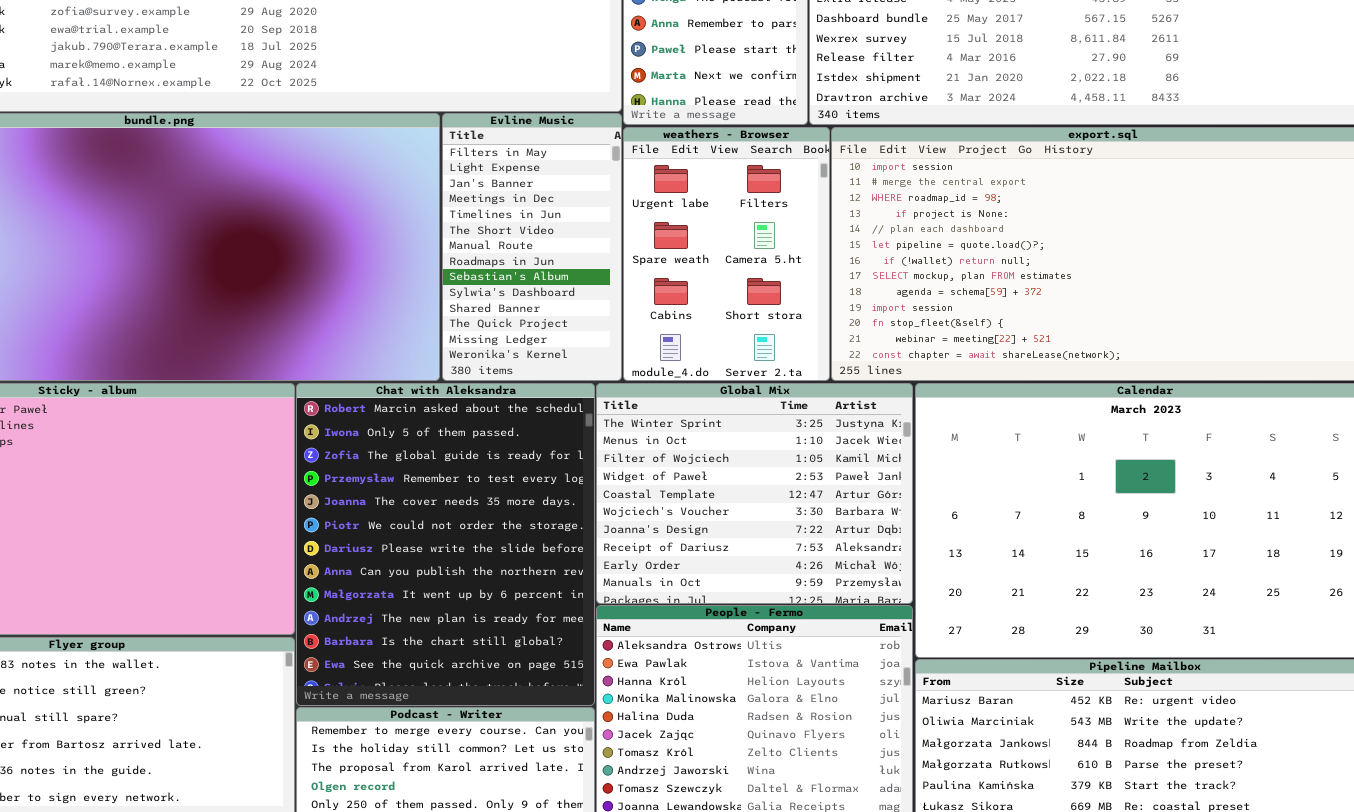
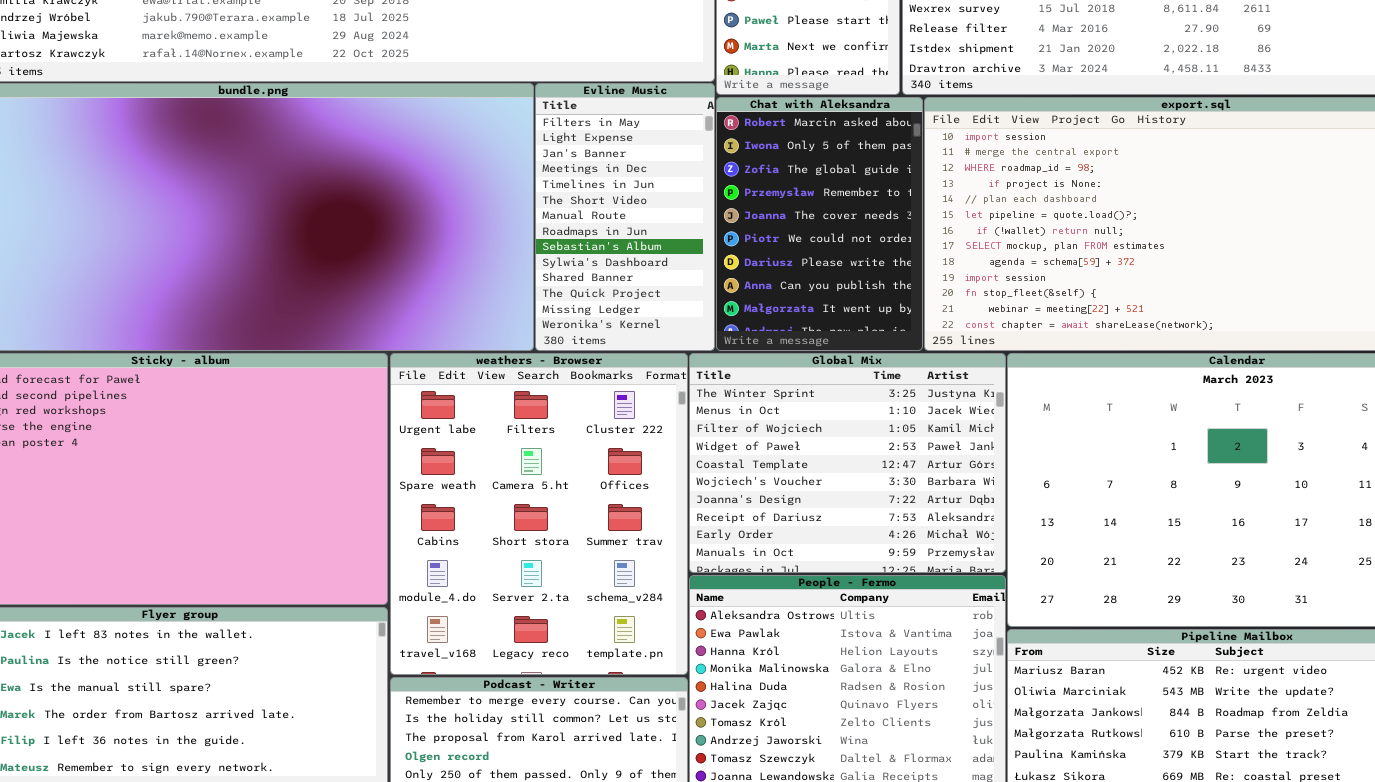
weathers - Browser: [623,127,830,381] -> [390,353,688,675], moved, resized
Chat with Aleksandra: [296,383,595,706] -> [716,97,923,351], moved, resized

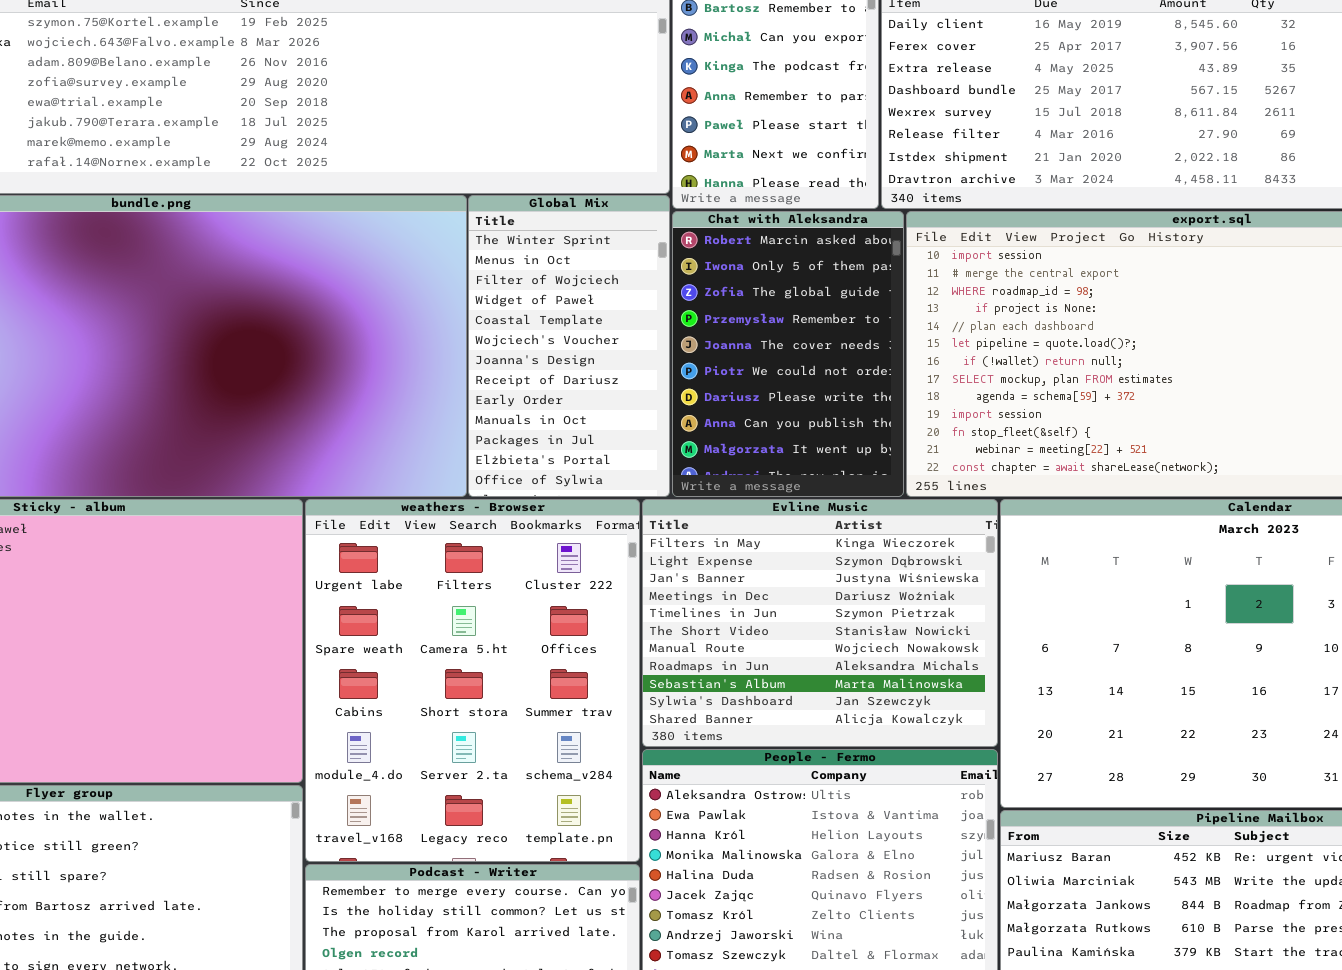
Evline Music: [535,83,715,351] -> [642,499,998,747], moved, resized
Global Mix: [689,353,1006,573] -> [468,195,670,497], moved, resized

